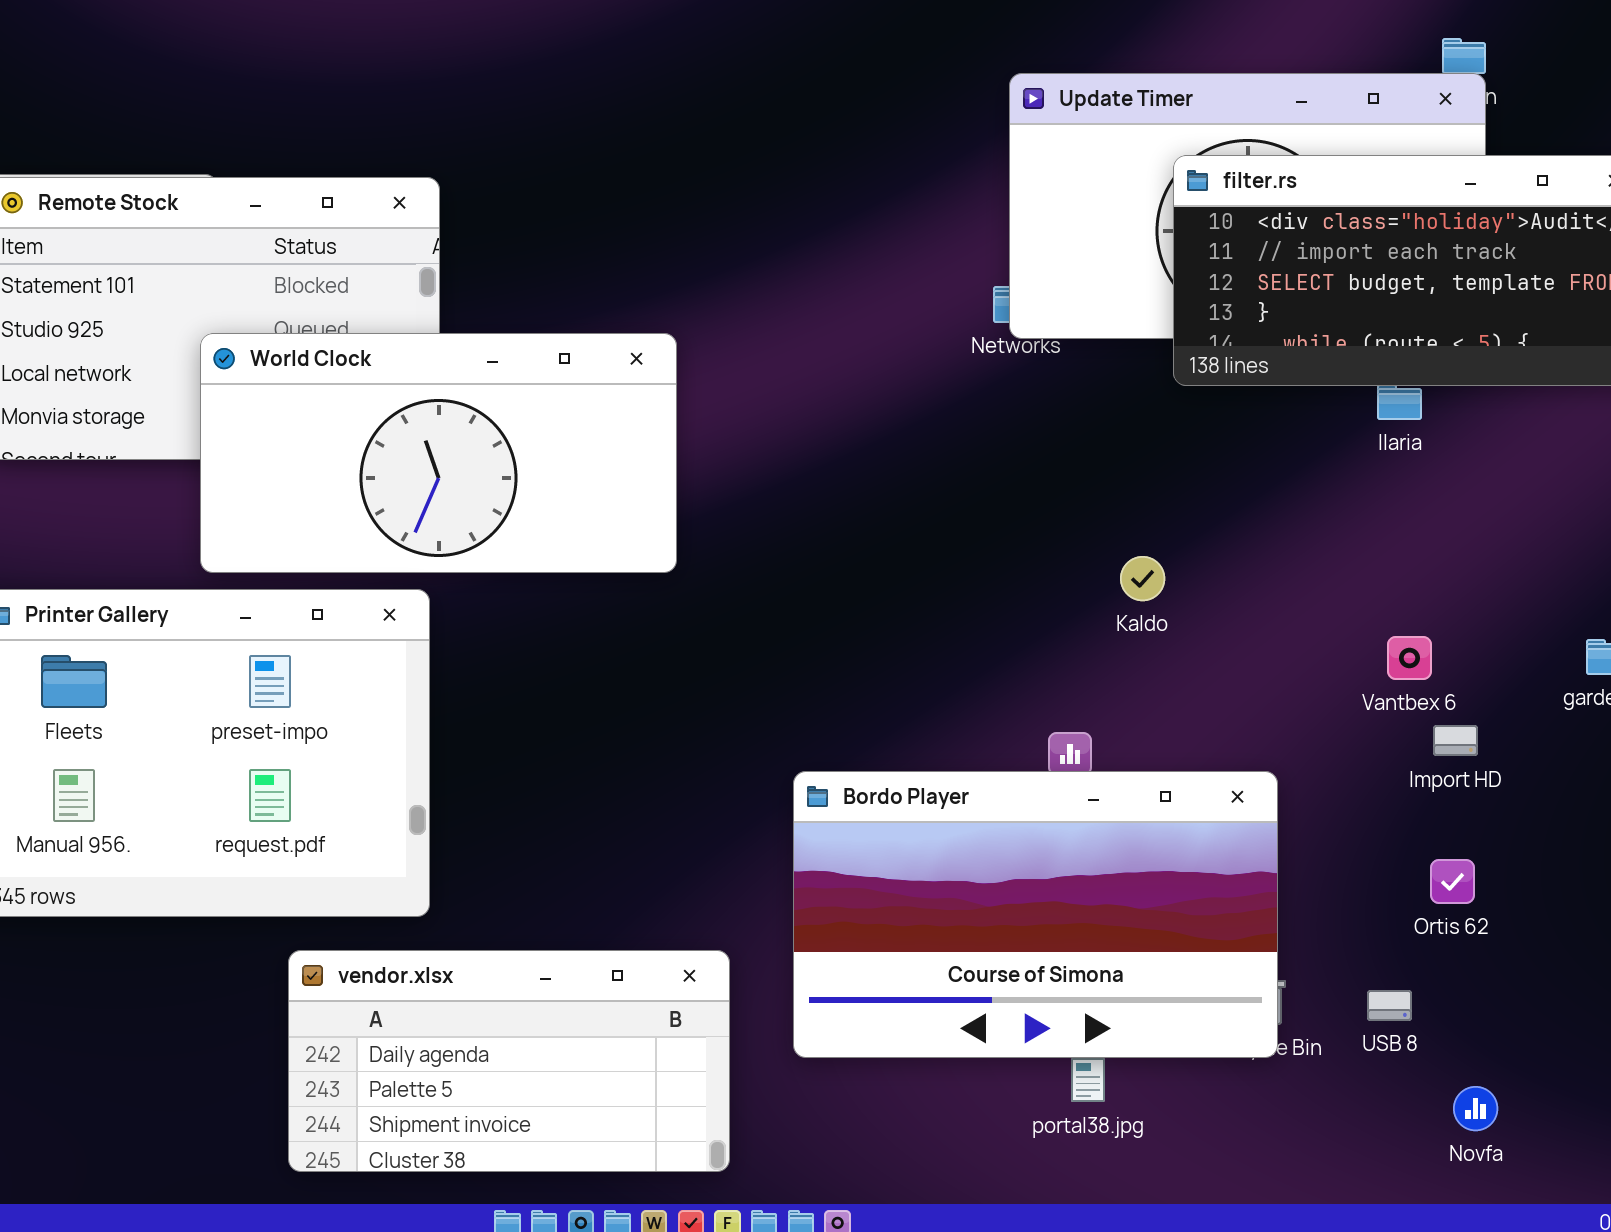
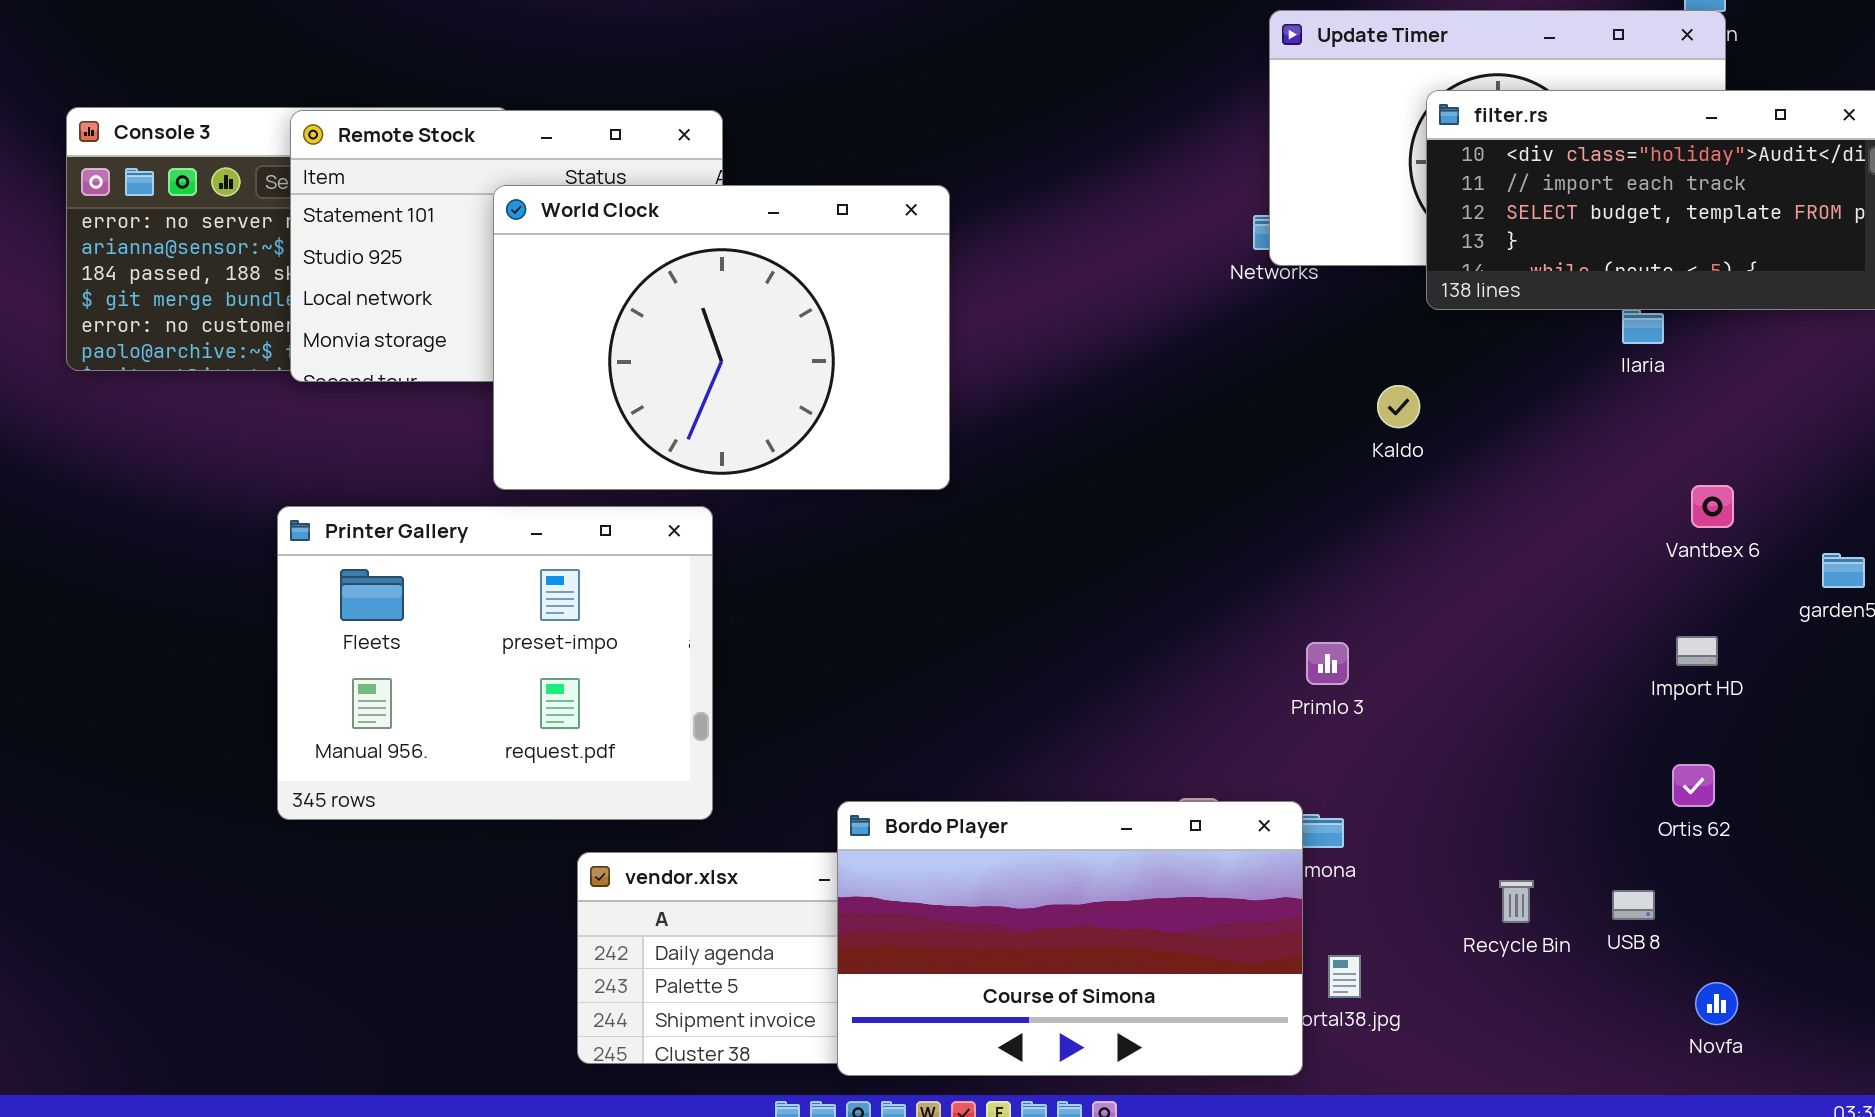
World Clock: [200,333,677,573] -> [493,185,950,490], resized
Kaldo: [1120,556,1165,601] -> [1377,385,1420,428], moved
Vantbex 6: [1387,636,1432,680] -> [1691,485,1734,528], moved
Bordo Player: [793,771,1278,1058] -> [837,801,1303,1076], moved

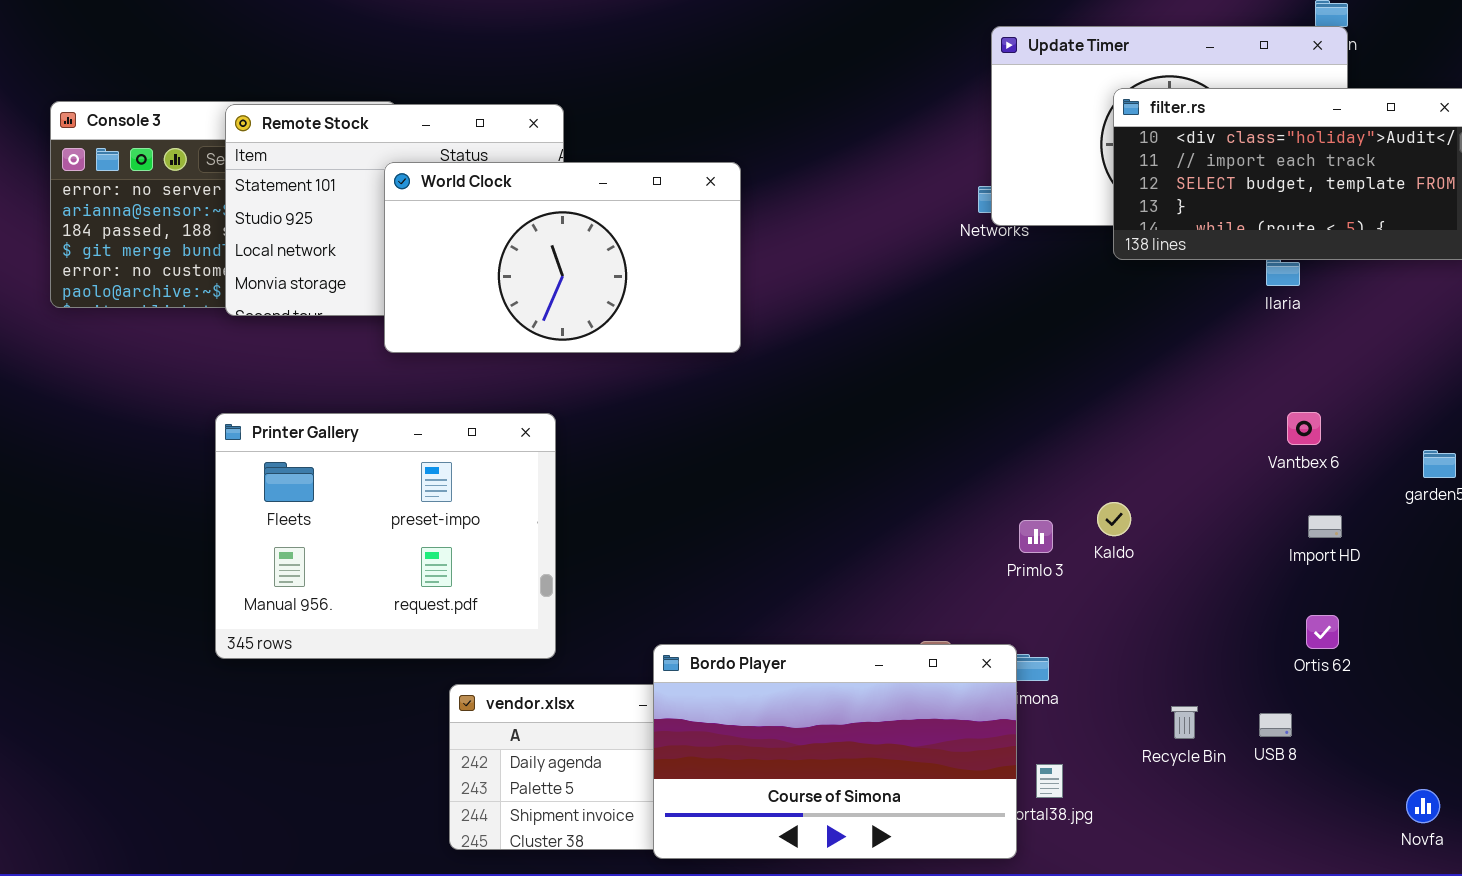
World Clock: [493,185,950,490] -> [384,162,741,353], resized
Kaldo: [1377,385,1420,428] -> [1097,502,1131,536], moved
Vantbex 6: [1691,485,1734,528] -> [1287,412,1321,445], moved
Novfa: [1695,982,1738,1025] -> [1406,789,1440,823], moved

